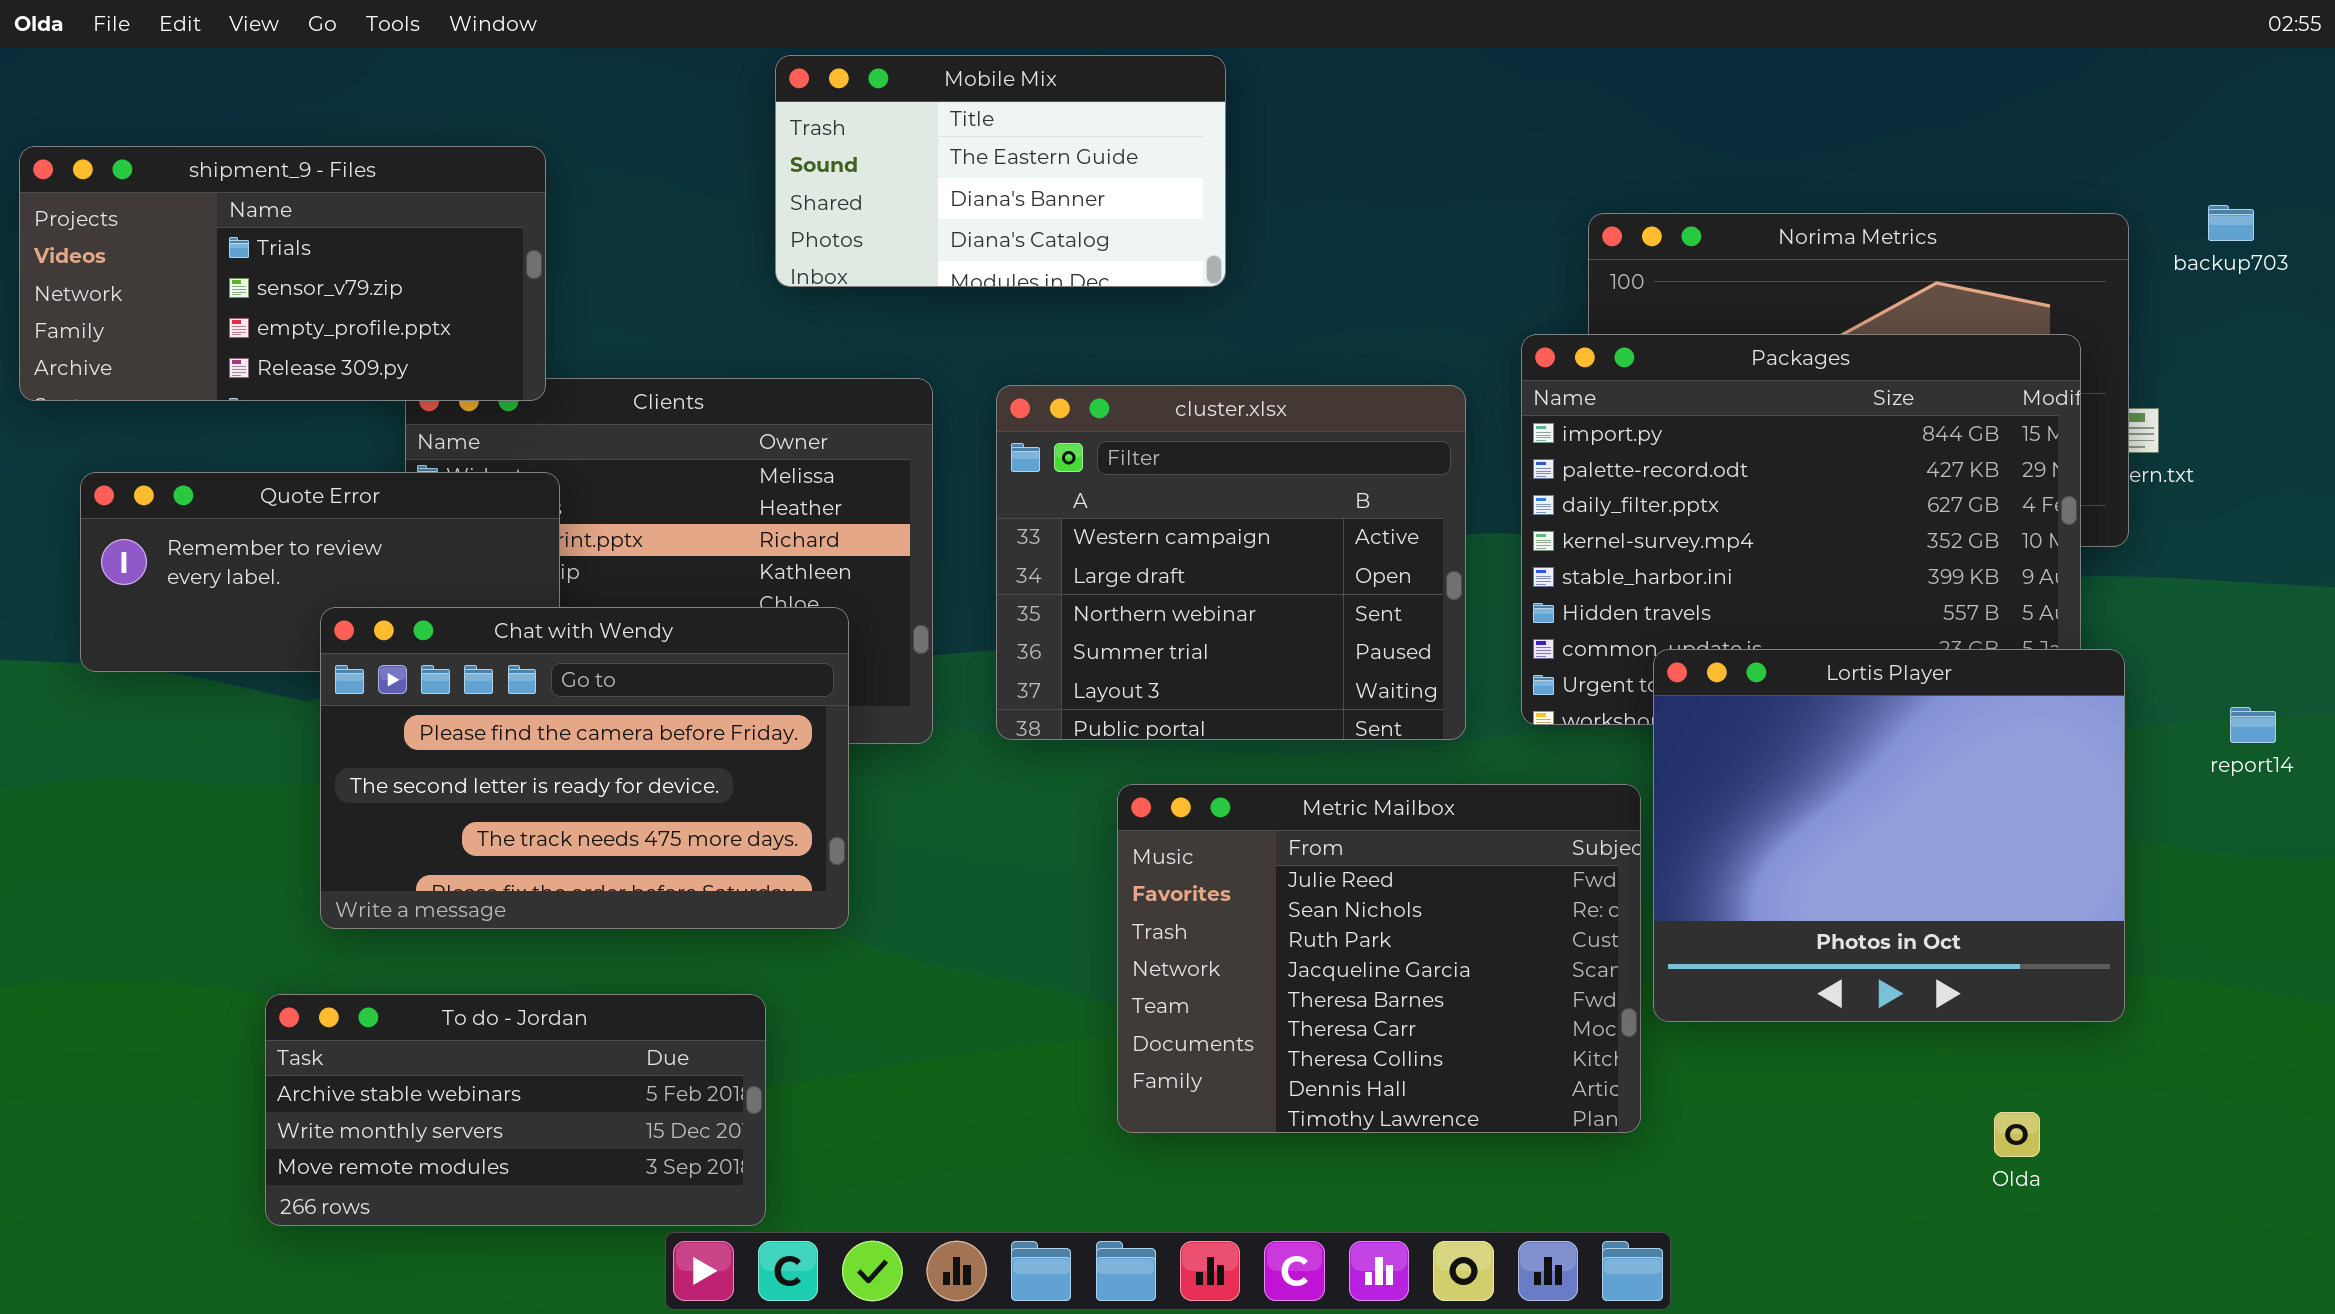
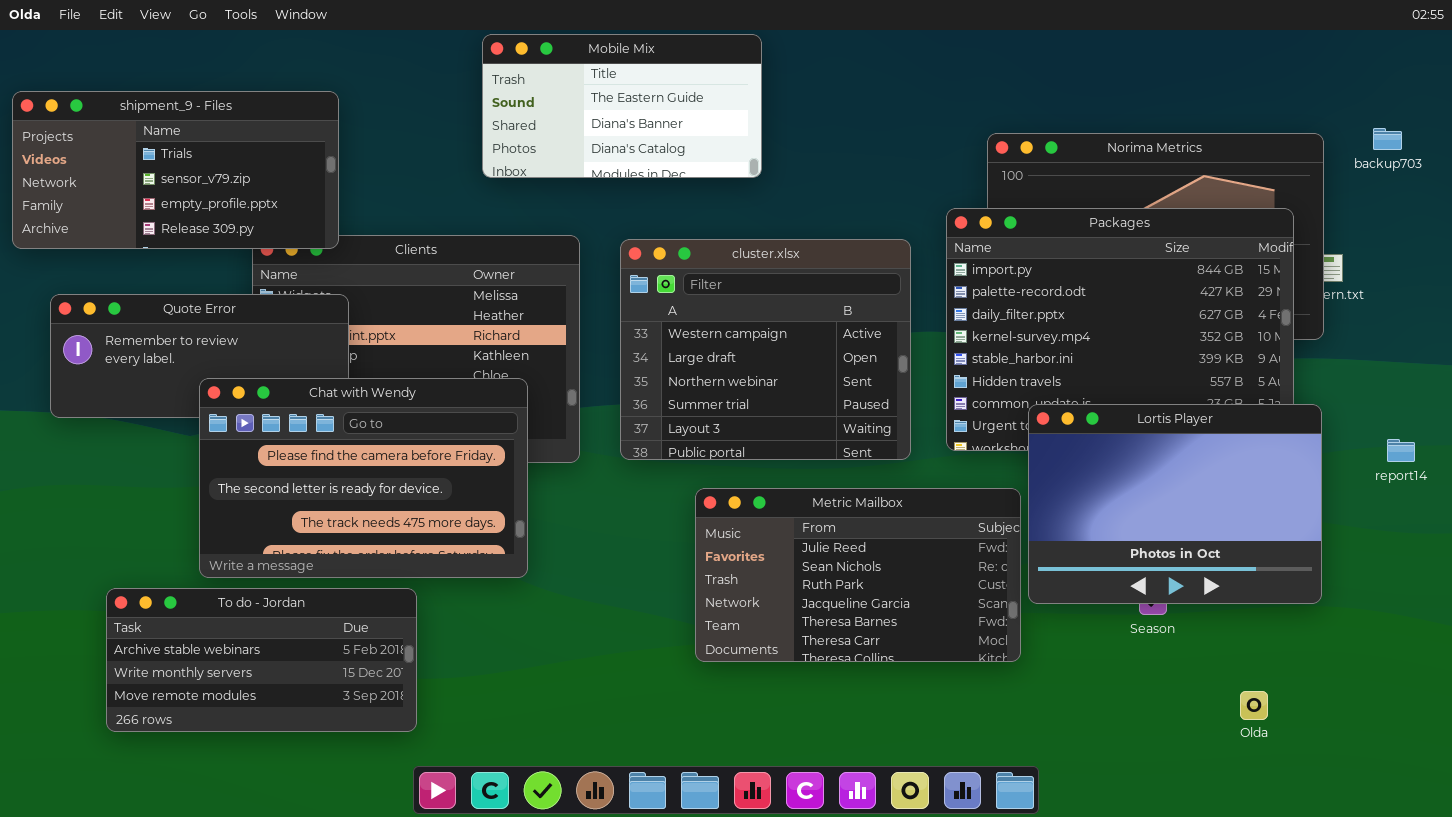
Lortis Player: [1653,649,2125,1022] -> [1028,404,1322,604], resized
Metric Mailbox: [1117,784,1641,1133] -> [695,488,1021,662], resized
To do - Jordan: [265,994,766,1226] -> [106,588,417,732], moved

